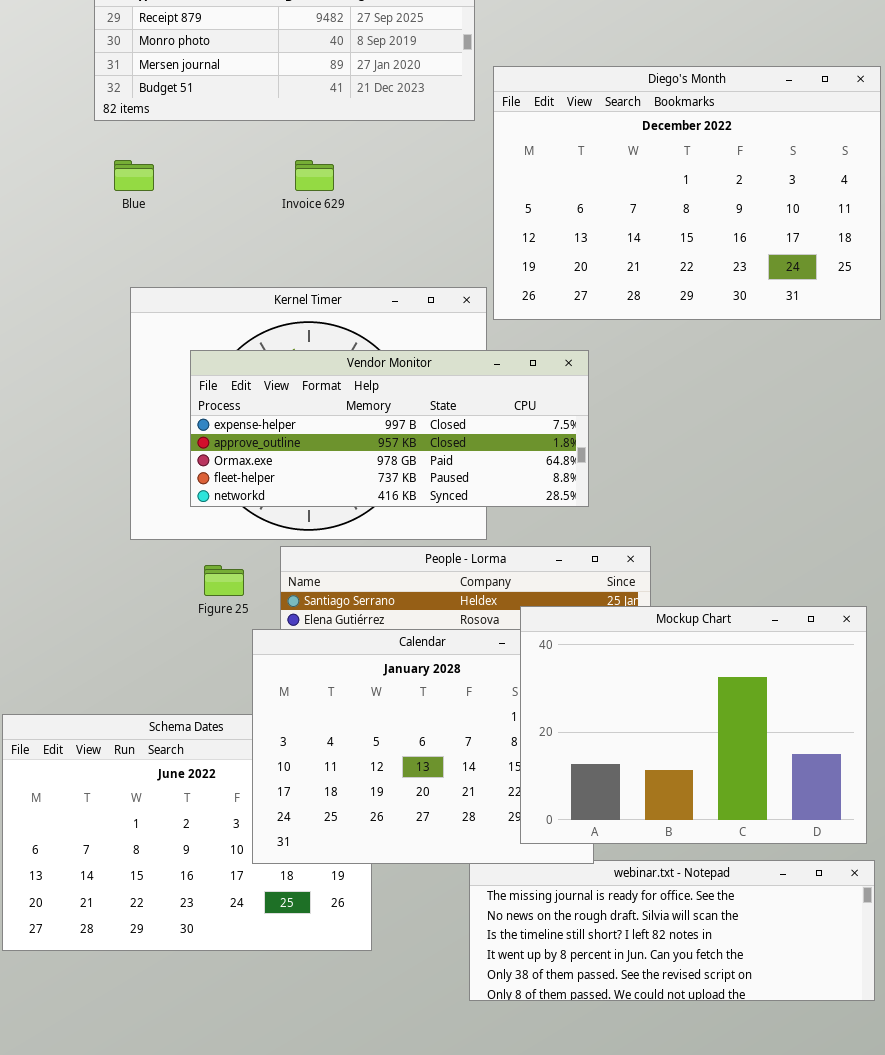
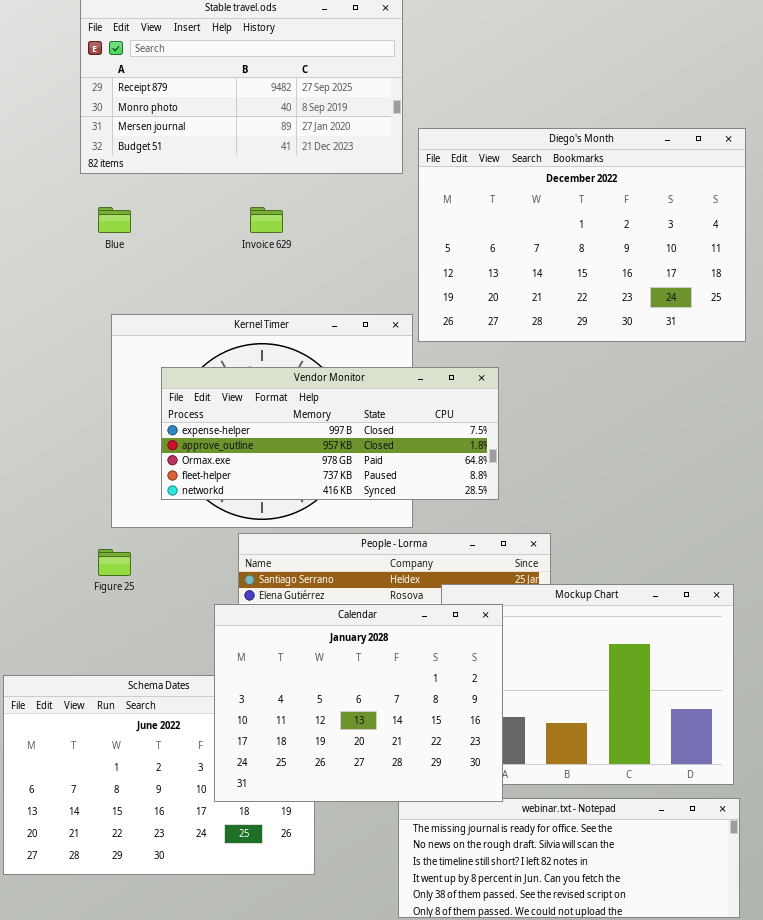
Figure 25: [204,565,244,596] -> [98,549,131,576], moved
Calendar: [252,629,594,864] -> [214,604,503,802], raised

